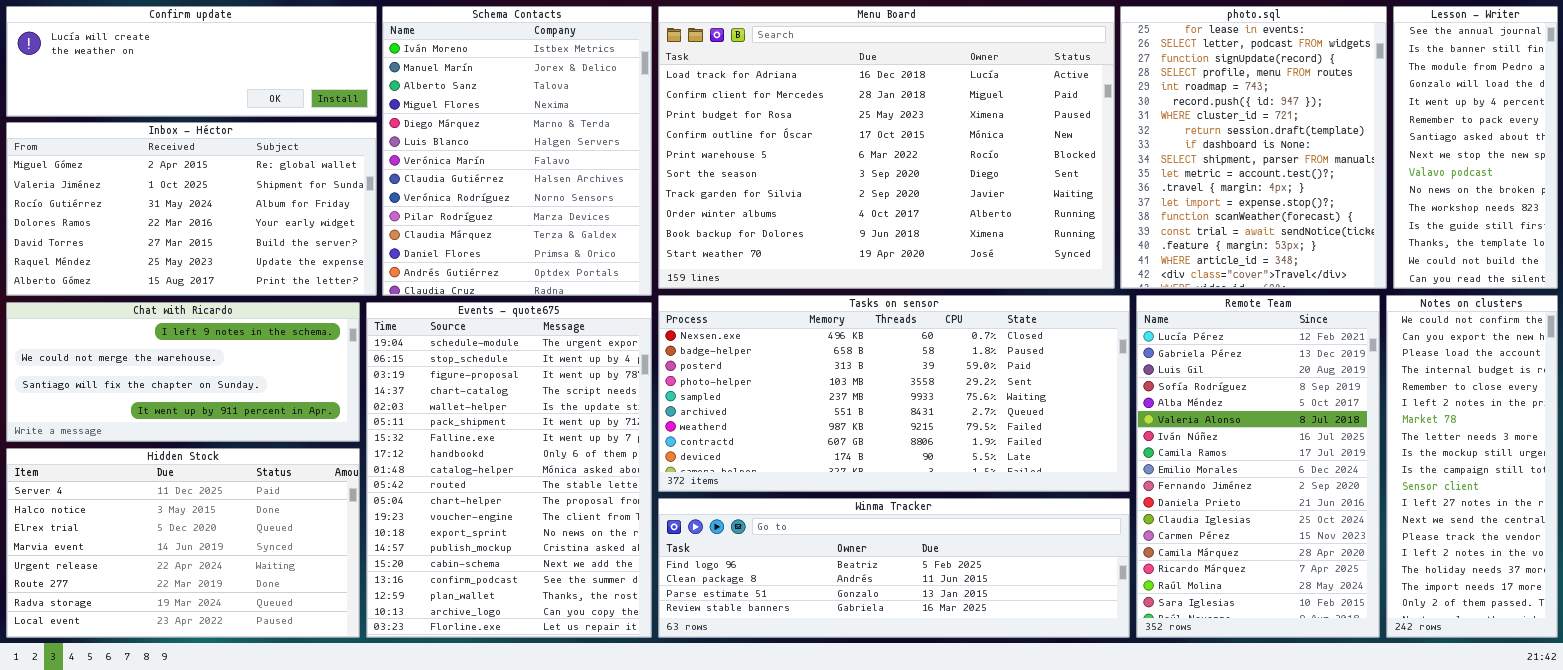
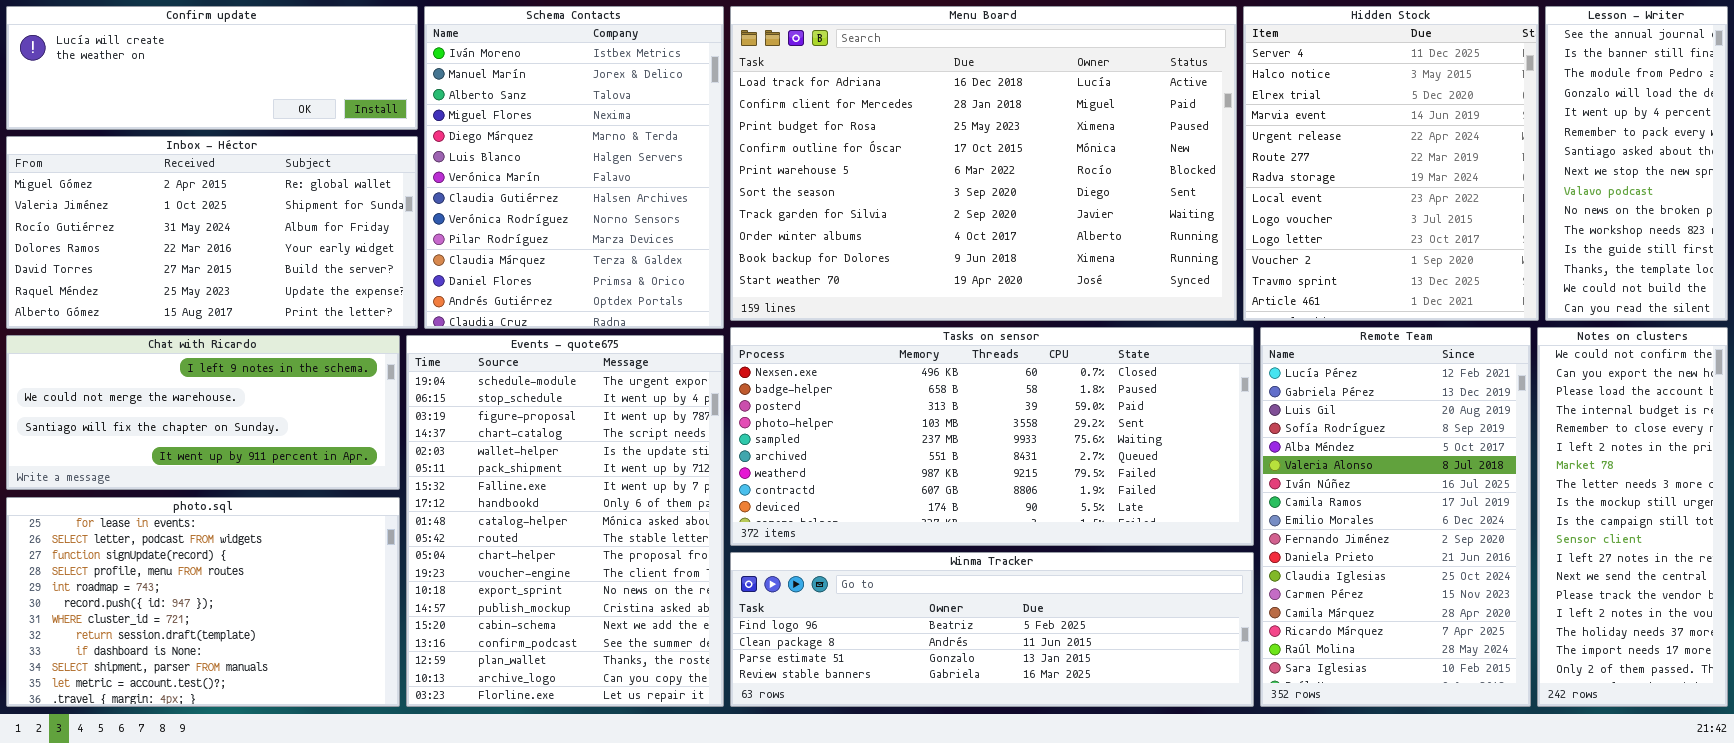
photo.sql: [1120,6,1387,289] -> [6,497,400,707], moved, resized
Hidden Stock: [6,448,360,638] -> [1243,6,1539,321], moved, resized

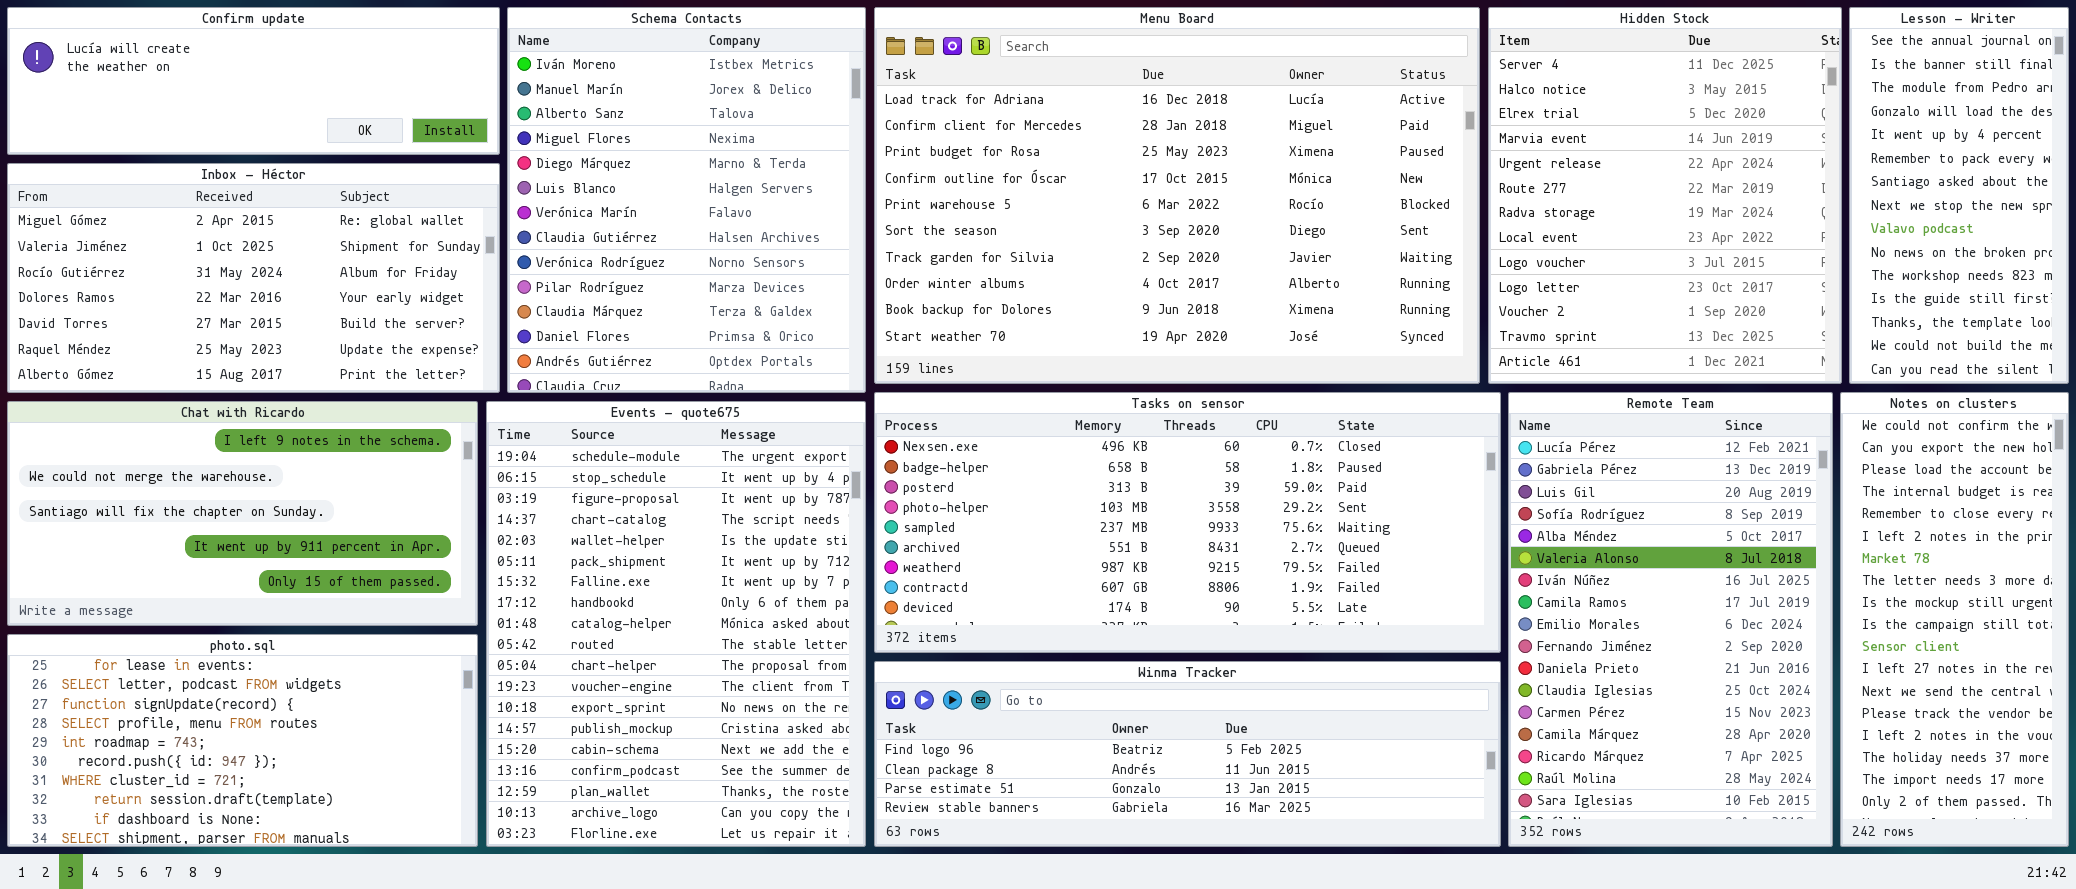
Chat with Ricardo: [6,335,400,490] -> [7,401,478,626], resized
photo.sql: [6,497,400,707] -> [7,634,478,847], resized

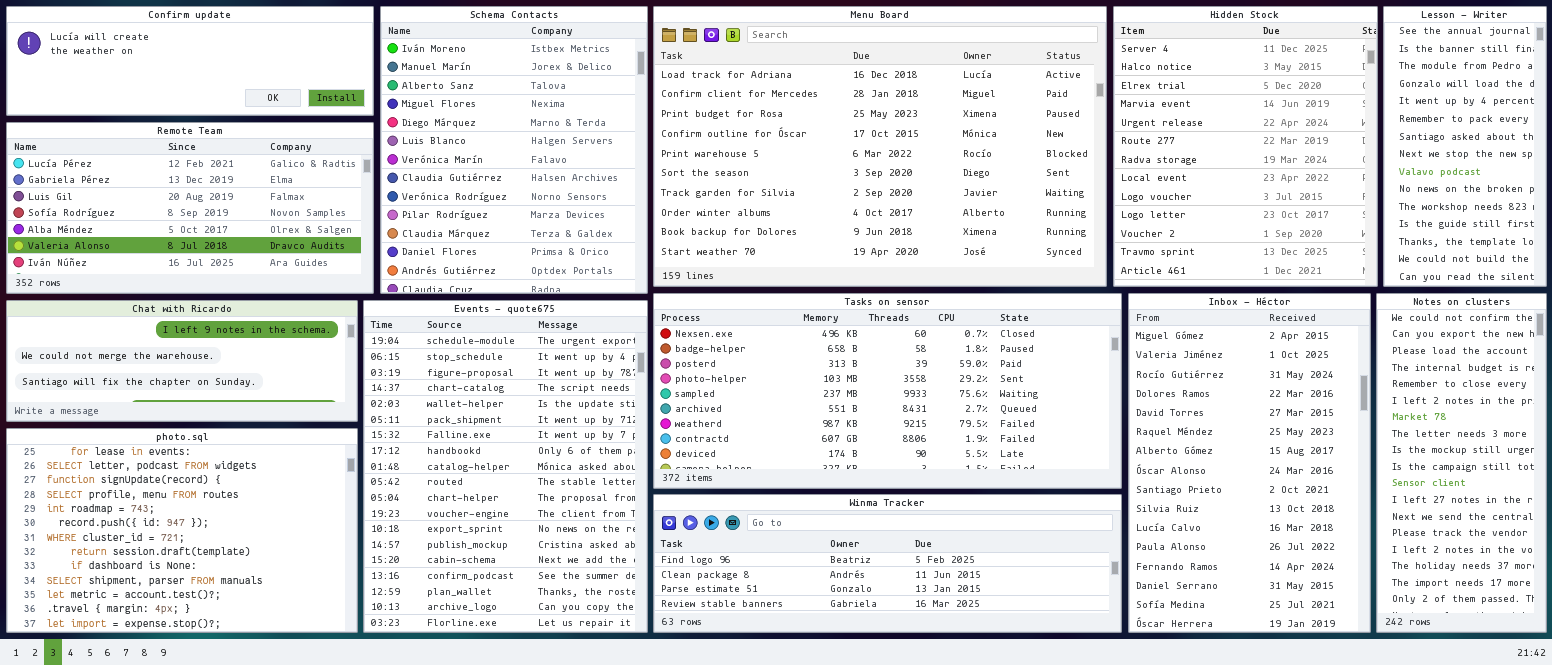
Inbox - Héctor: [7,163,500,393] -> [1128,293,1371,633], moved, resized
Remote Team: [1508,392,1833,847] -> [6,122,374,294], moved, resized
Chat with Ricardo: [7,401,478,626] -> [6,300,358,422], resized
photo.sql: [7,634,478,847] -> [6,428,358,633], resized

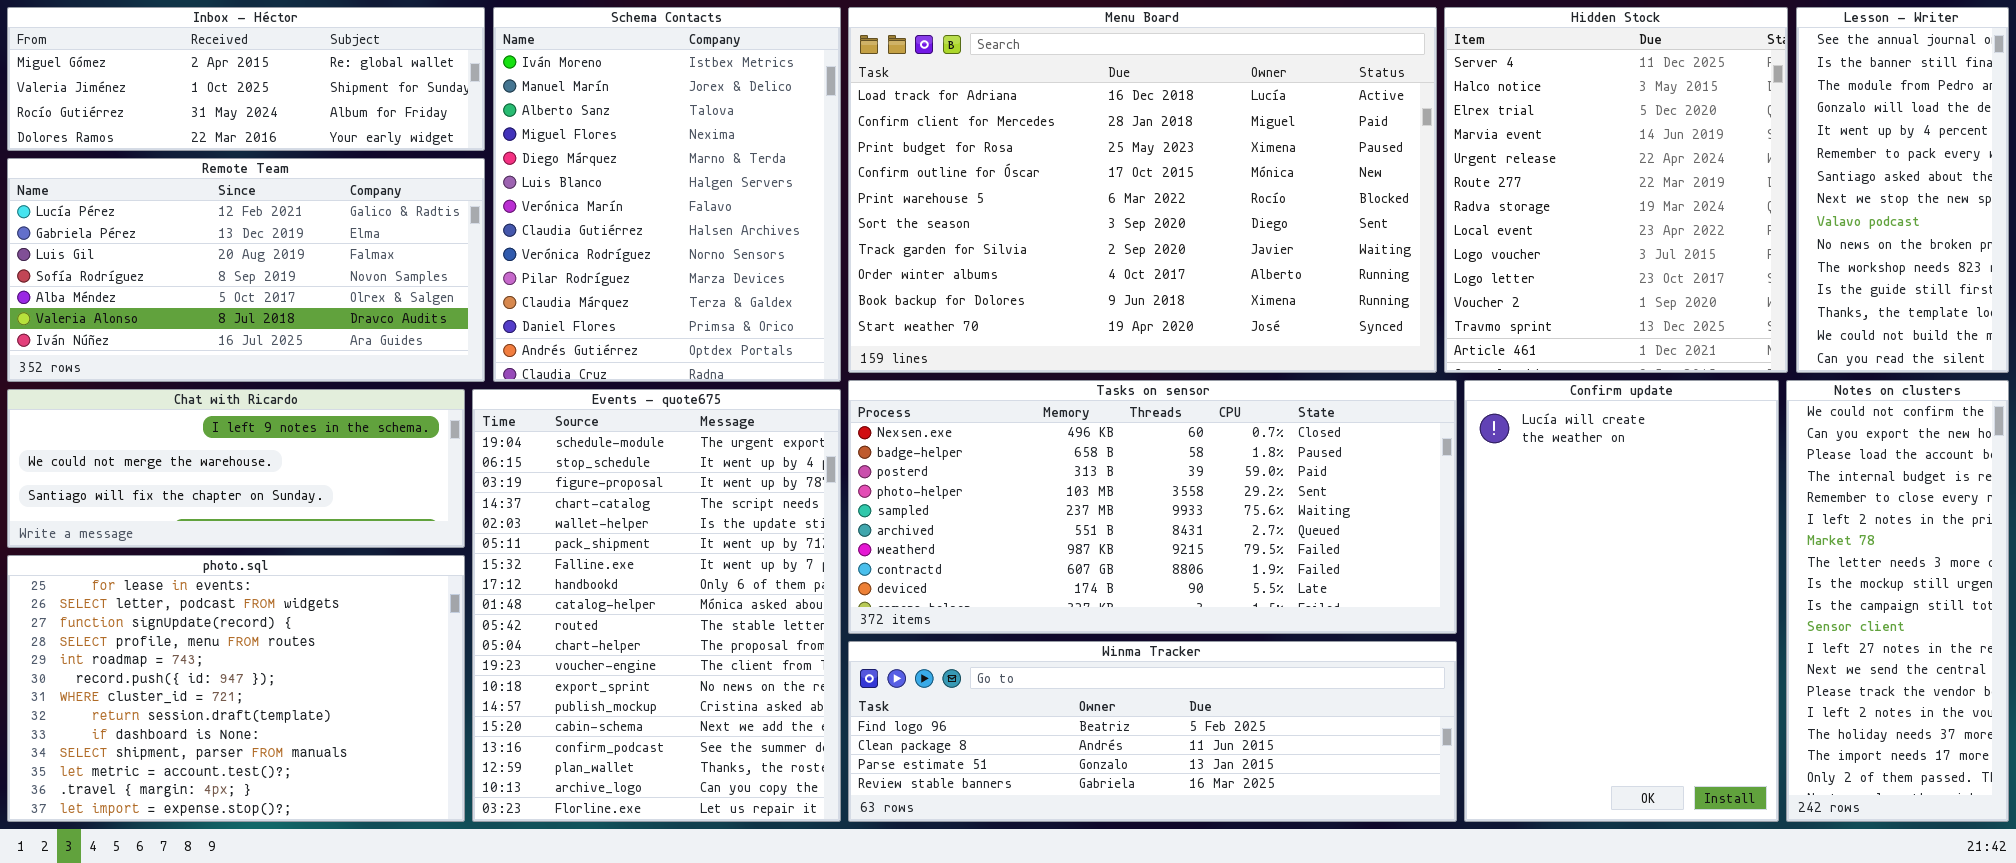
Confirm update: [6,6,374,116] -> [1464,380,1779,822], moved, resized
Inbox - Héctor: [1128,293,1371,633] -> [7,7,485,151], moved, resized

